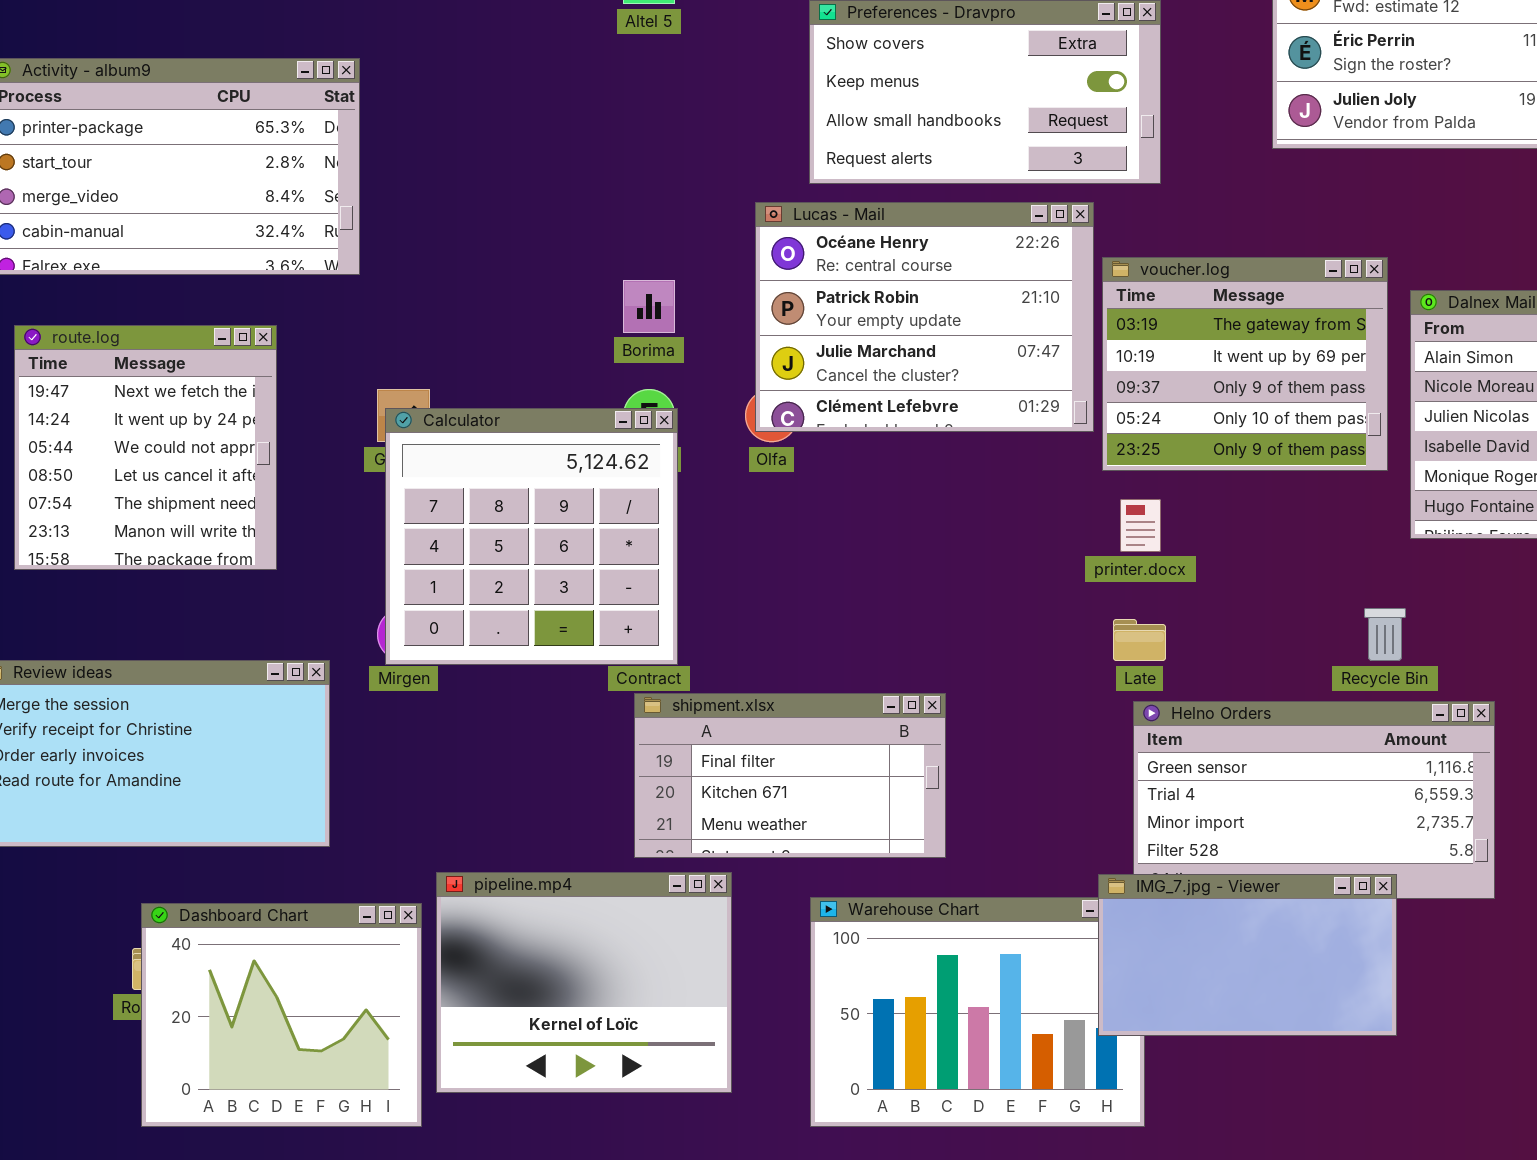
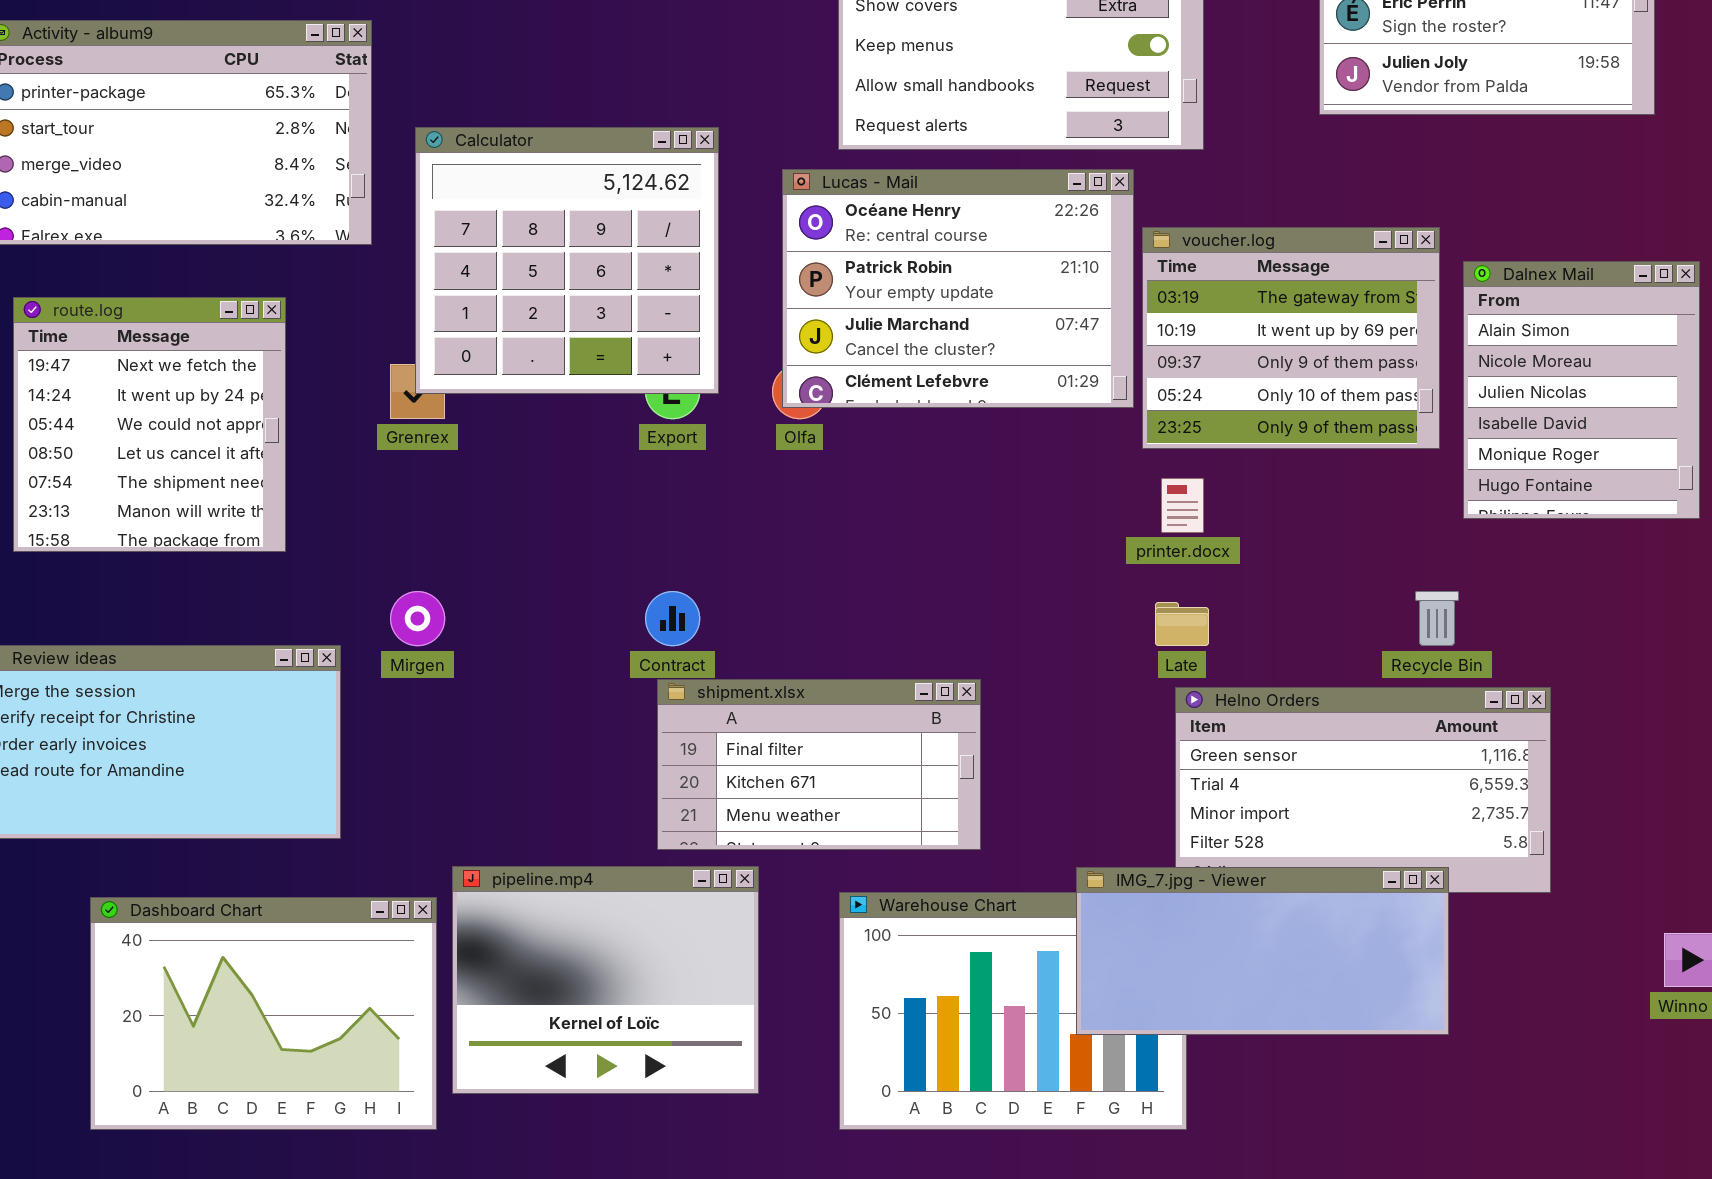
Calculator: [385,408,678,665] -> [415,127,719,394], moved
IMG_7.jpg - Viewer: [1098,874,1397,1036] -> [1076,867,1449,1035], resized
Dashboard Chart: [141,903,422,1127] -> [90,897,437,1130], resized

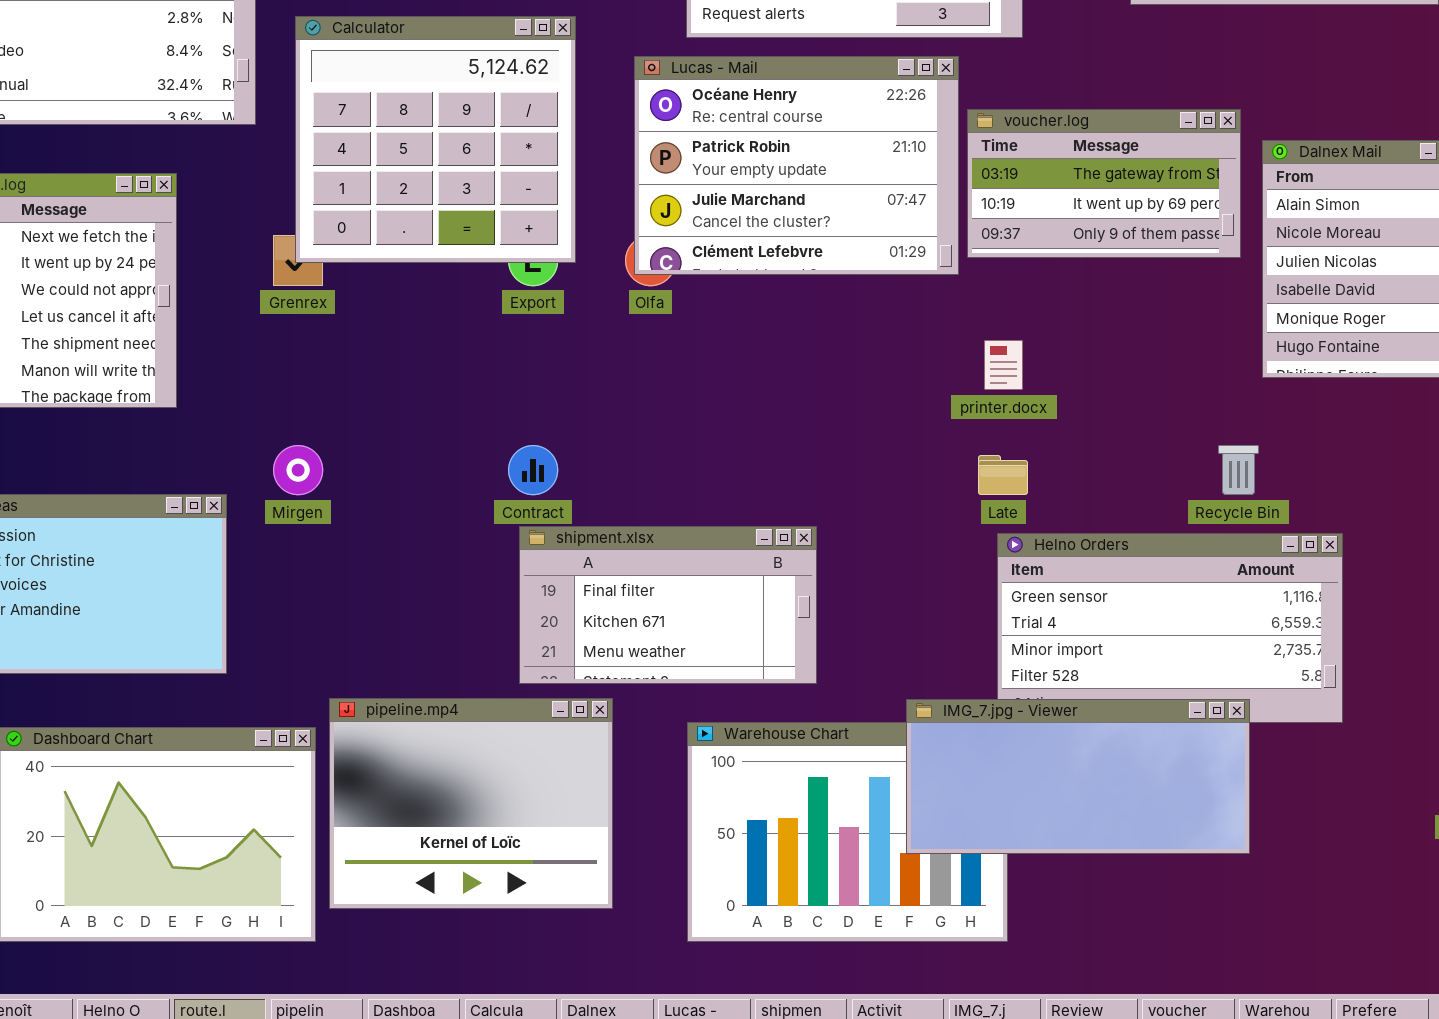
voucher.log: [1142,227,1440,449] -> [967,109,1241,258], resized

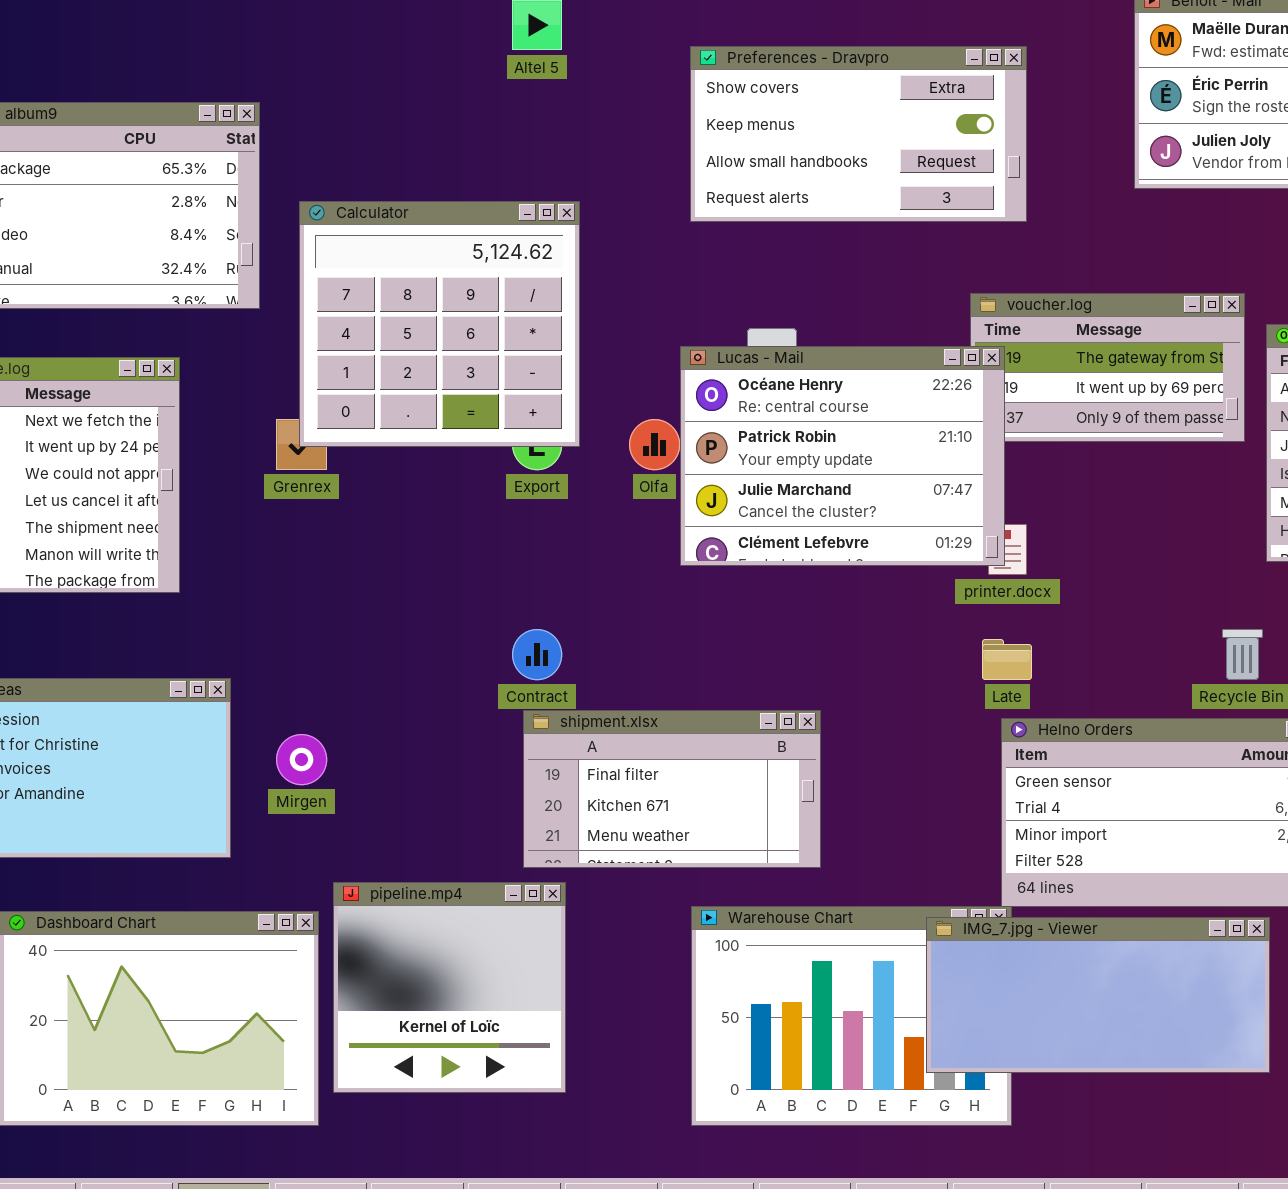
Lucas - Mail: [634,56,959,275] -> [680,346,1005,566], moved
Mirgen: [273,445,323,495] -> [276,734,327,785], moved
pipeline.mp4: [329,698,613,909] -> [333,882,566,1093], resized
IMG_7.jpg - Viewer: [906,699,1250,854] -> [926,917,1270,1073], moved

